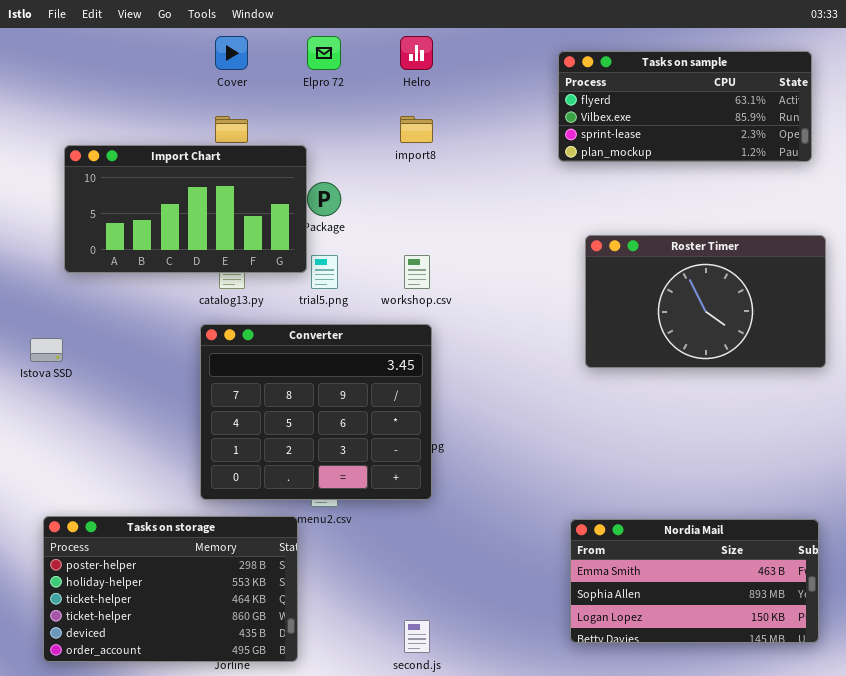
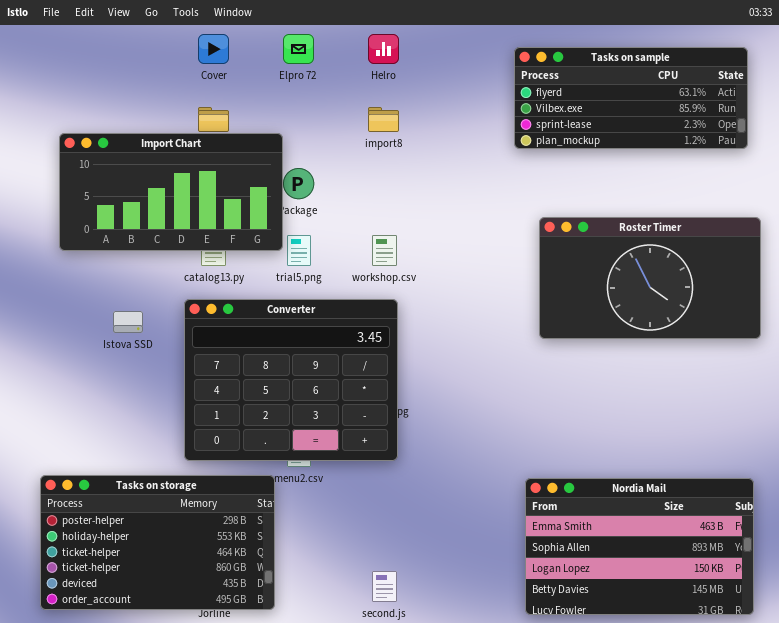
Istova SSD: [30,338,63,362] -> [113,311,143,333], moved
Nordia Mail: [570,519,819,643] -> [525,478,754,615], resized

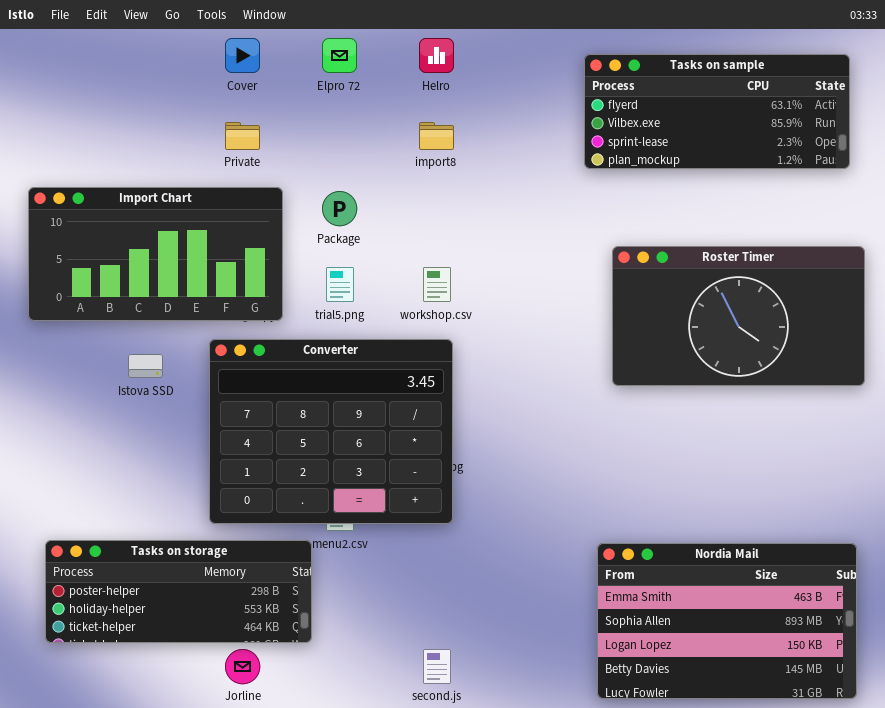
Import Chart: [59,133,283,251] -> [28,187,283,321], moved
Tasks on storage: [40,475,275,610] -> [45,540,312,643], resized

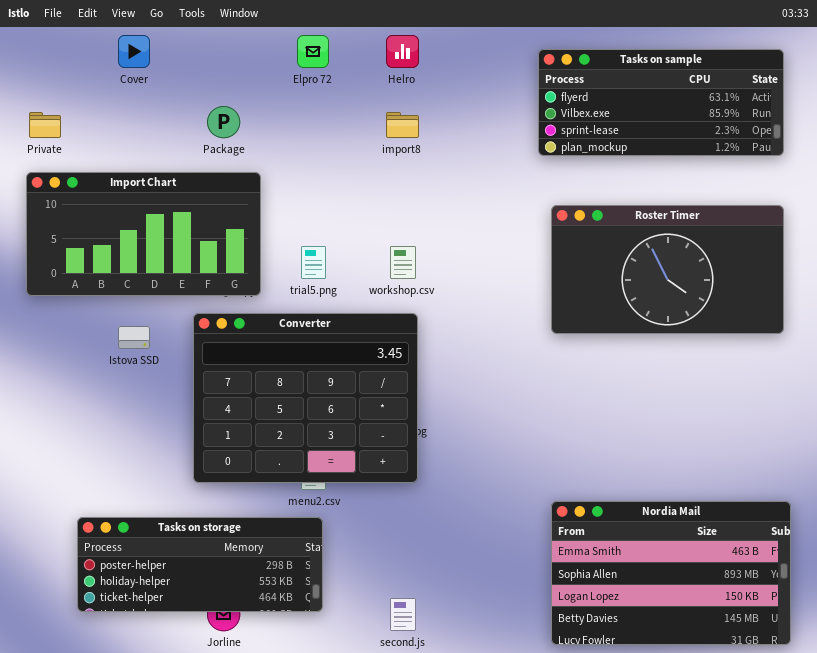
Cover: [225,38,260,73] -> [118,35,150,68], moved
Private: [225,122,260,150] -> [29,112,61,138], moved
Package: [322,191,357,226] -> [207,106,240,138], moved
Roster Timer: [612,246,865,386] -> [551,205,784,334], moved
Tasks on storage: [45,540,312,643] -> [77,517,323,612], moved

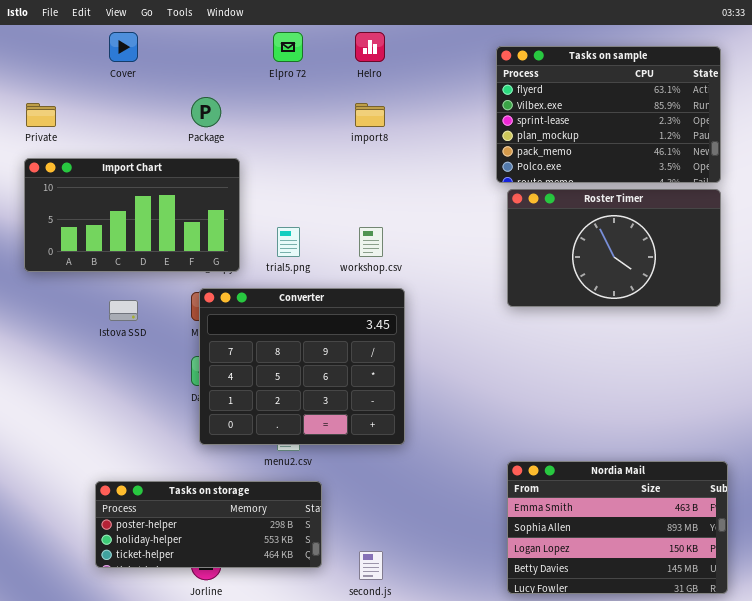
Tasks on sample: [538,49,784,156] -> [496,46,721,183], resized
Converter: [193,313,418,483] -> [199,288,405,445], moved
Tasks on storage: [77,517,323,612] -> [95,481,322,568], moved

